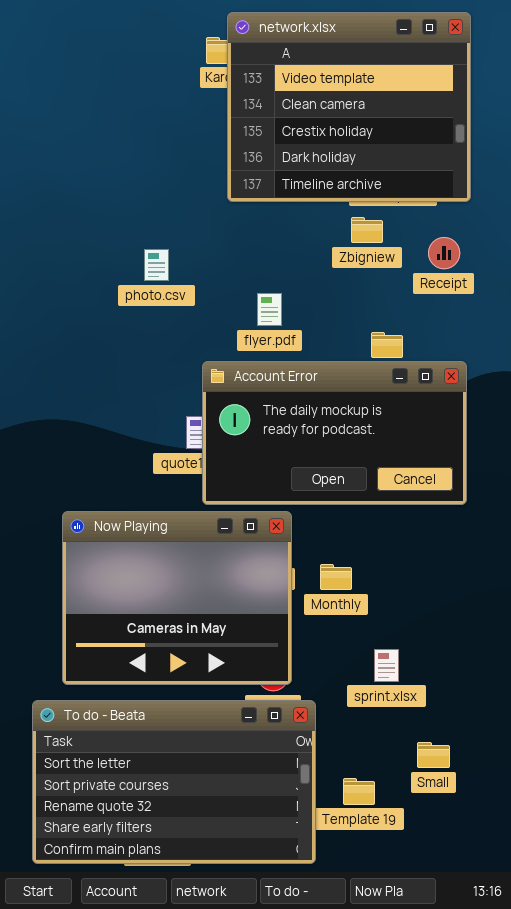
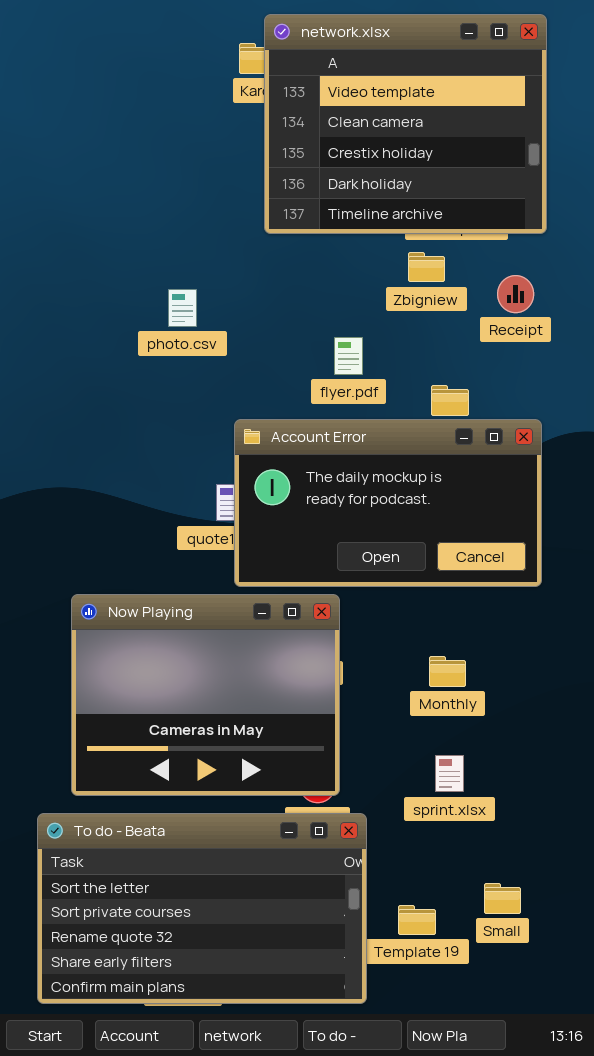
flyer.pdf: [257,293,282,326] -> [334,337,363,375], moved
Monthly: [320,564,352,590] -> [429,656,466,687], moved
Small: [417,742,450,768] -> [484,883,521,914], moved

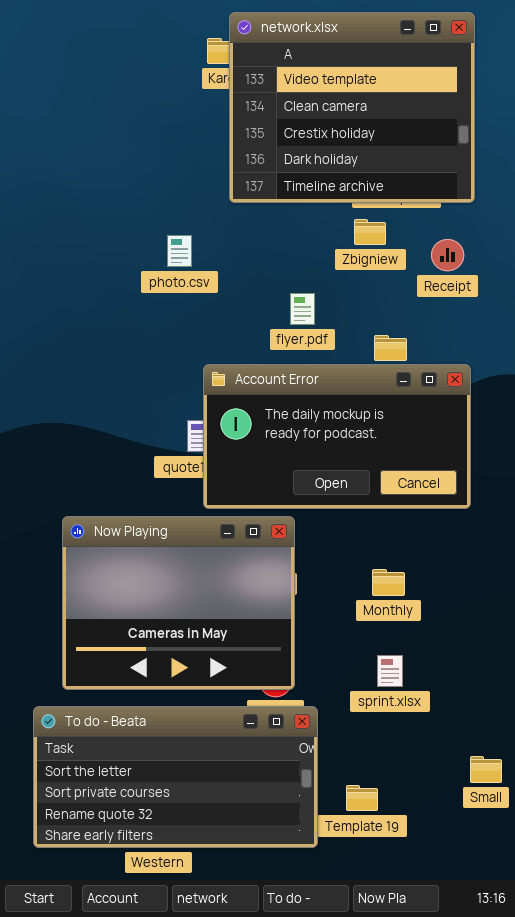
photo.csv: [168,289,197,327] -> [167,235,192,267], moved
To do - Beata: [37,813,367,1004] -> [33,706,318,848], resized
Small: [484,883,521,914] -> [470,756,502,783], moved

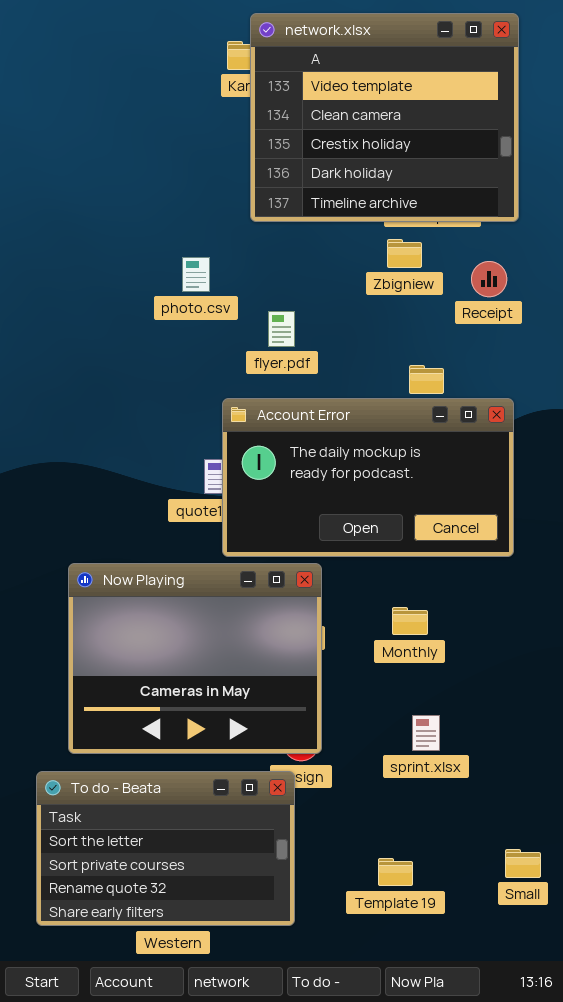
flyer.pdf: [290,293,315,325] -> [268,311,295,347], moved
Monthly: [372,569,405,596] -> [392,607,428,635], moved
To do - Beata: [33,706,318,848] -> [36,771,295,926], resized
Small: [470,756,502,783] -> [505,849,541,878], moved

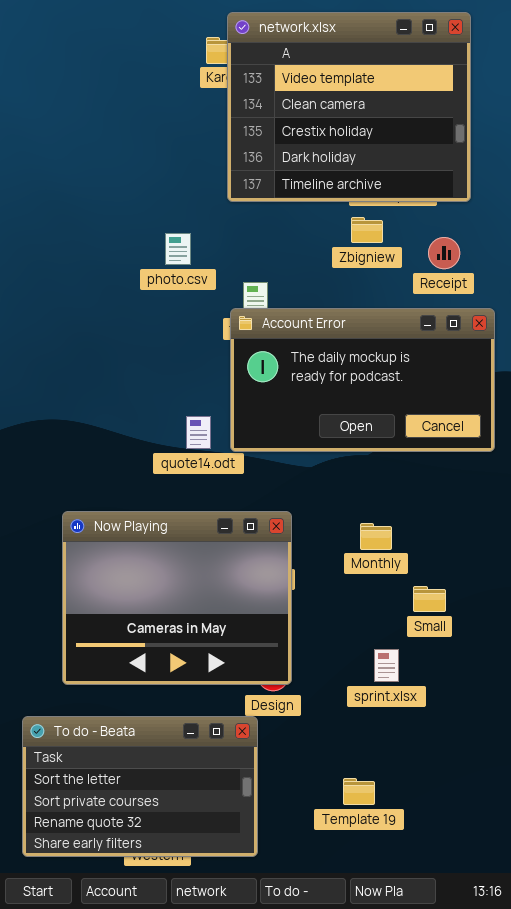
Account Error: [222,398,514,557] -> [230,308,495,452], moved
Monthly: [392,607,428,635] -> [360,523,392,550], moved
To do - Beata: [36,771,295,926] -> [22,716,258,857], moved
Small: [505,849,541,878] -> [413,586,446,612], moved

